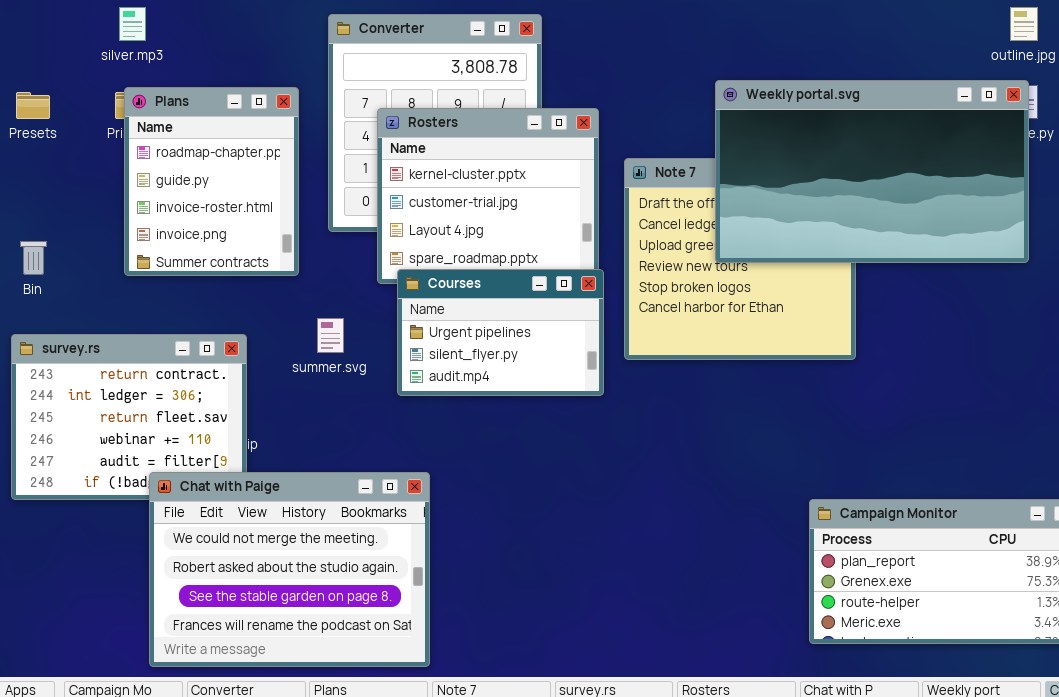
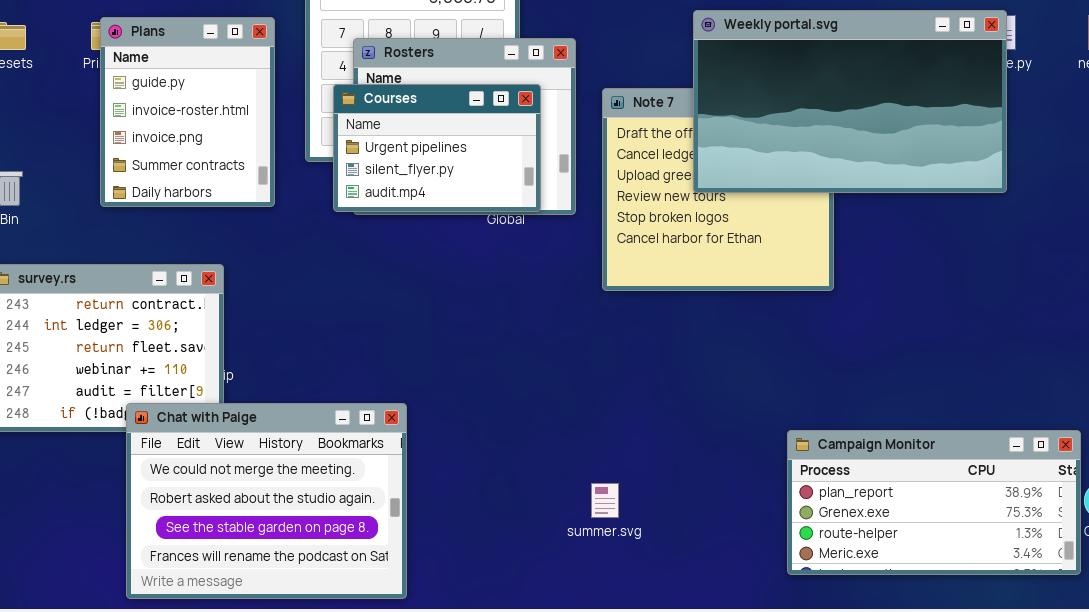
Plans: [124,87,299,276] -> [100,17,275,207], scrolled down 1 row
Courses: [397,269,604,396] -> [333,84,541,212], moved
summer.svg: [317,318,344,353] -> [591,483,619,518], moved

